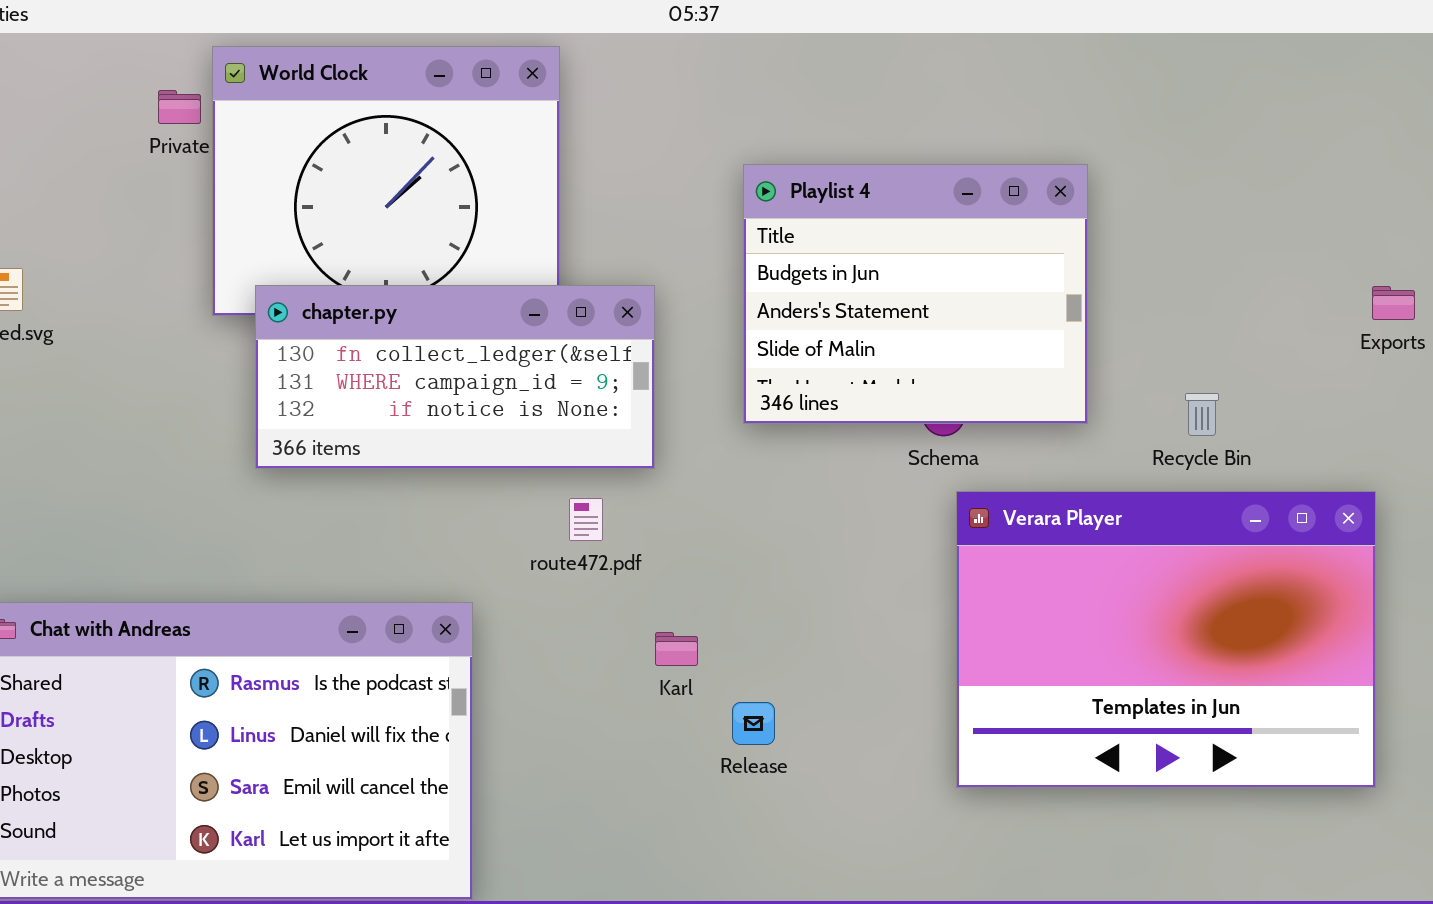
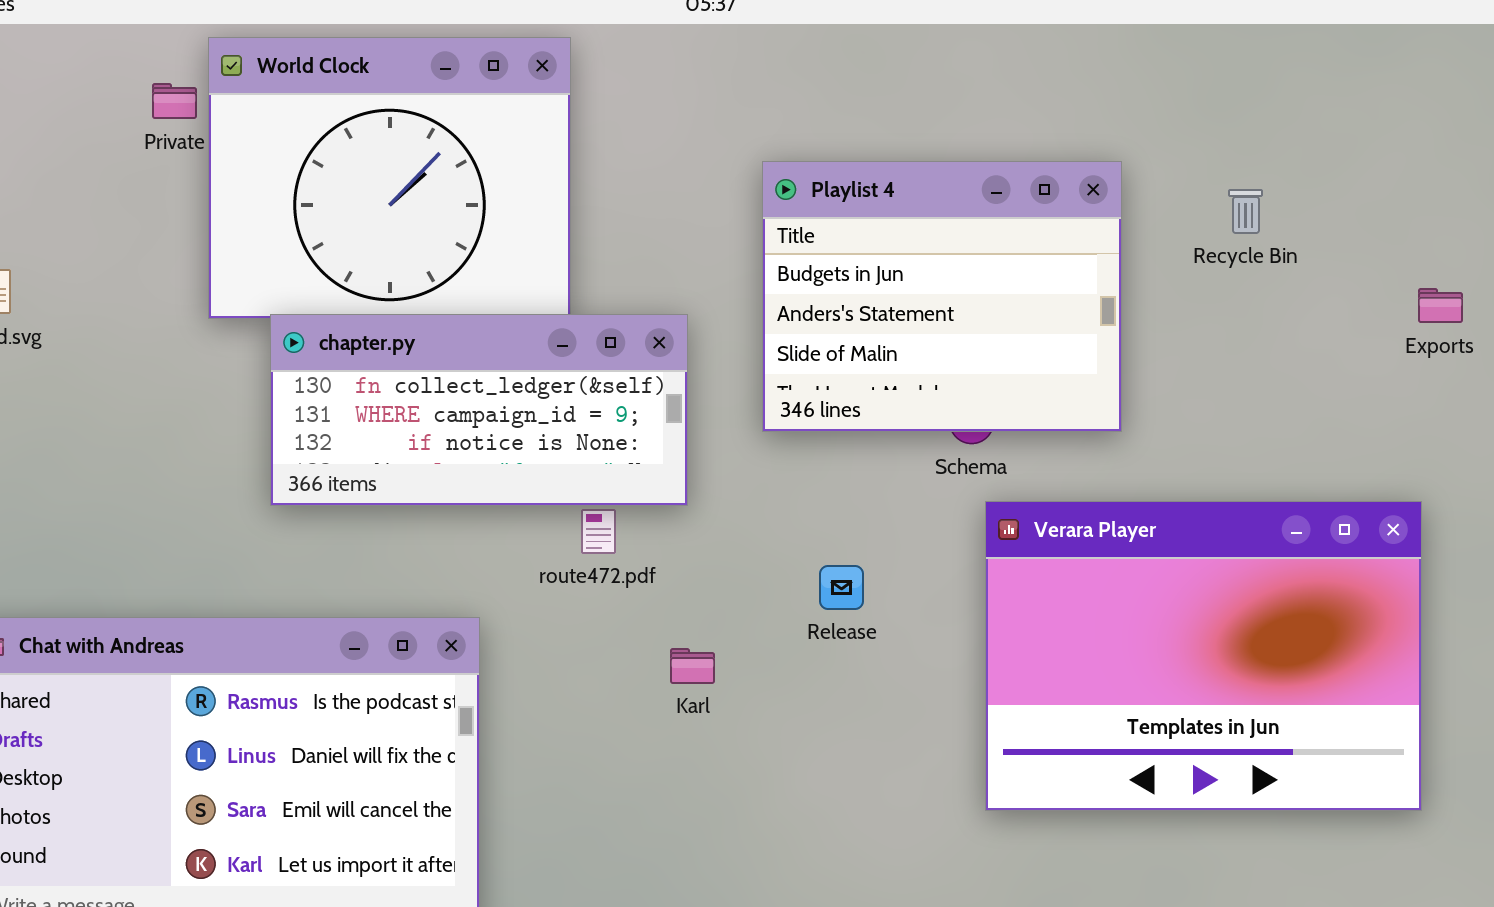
chapter.py: [255,285,655,469] -> [270,314,688,506], moved
Recycle Bin: [1185,393,1219,436] -> [1228,189,1263,234], moved
Release: [732,702,775,745] -> [819,565,864,610], moved

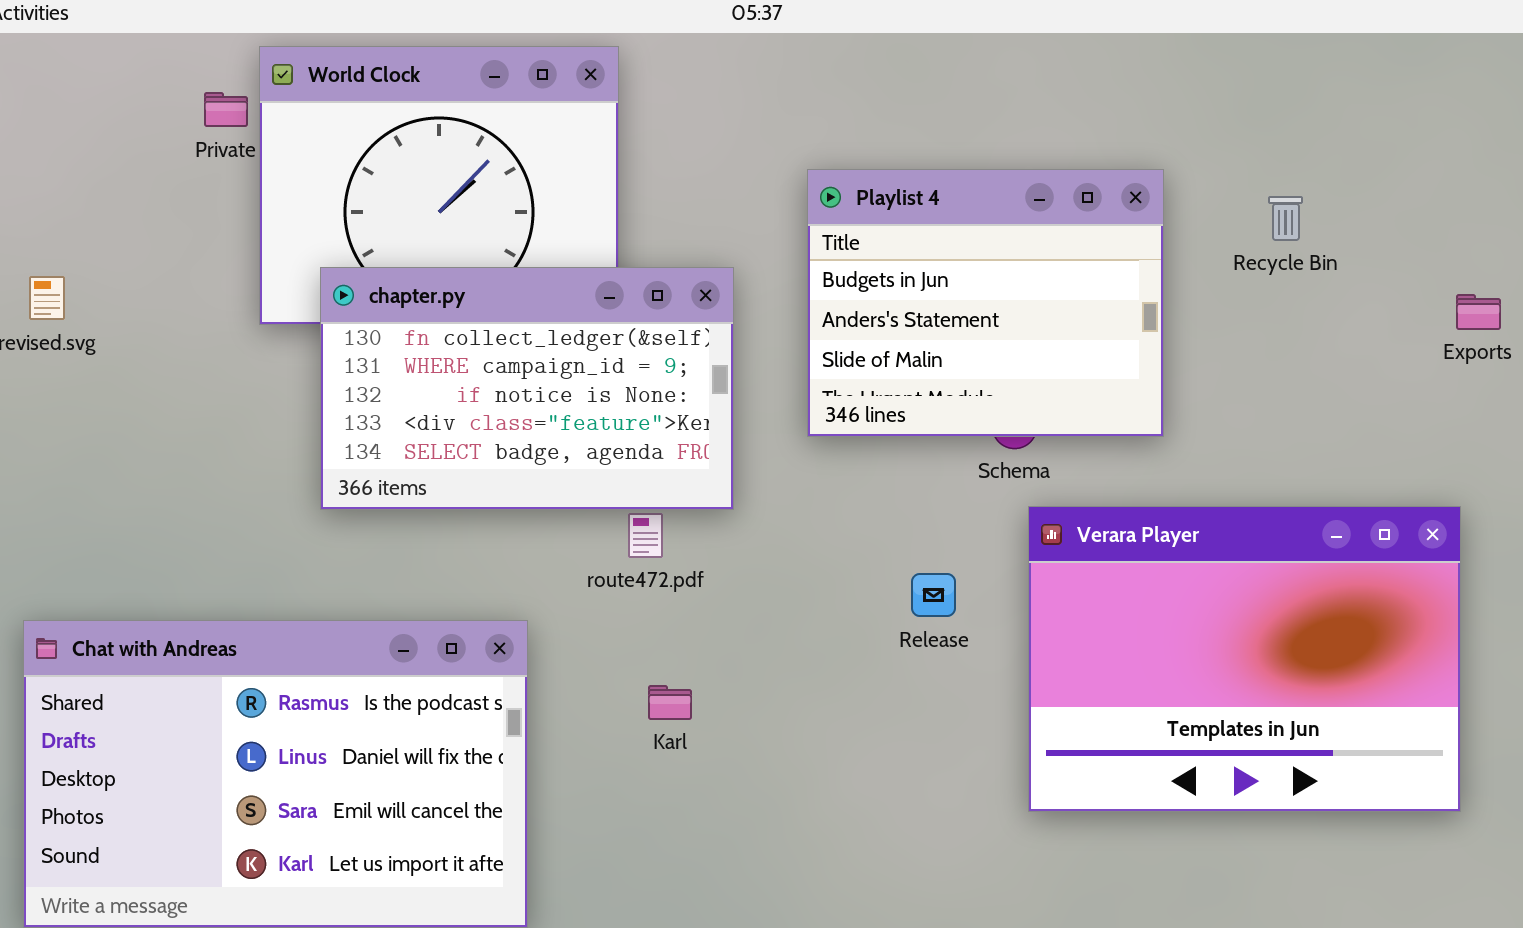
chapter.py: [270,314,688,506] -> [320,267,734,510], resized
Release: [819,565,864,610] -> [911,573,956,617], moved
Karl: [670,648,715,684] -> [648,685,692,720], moved

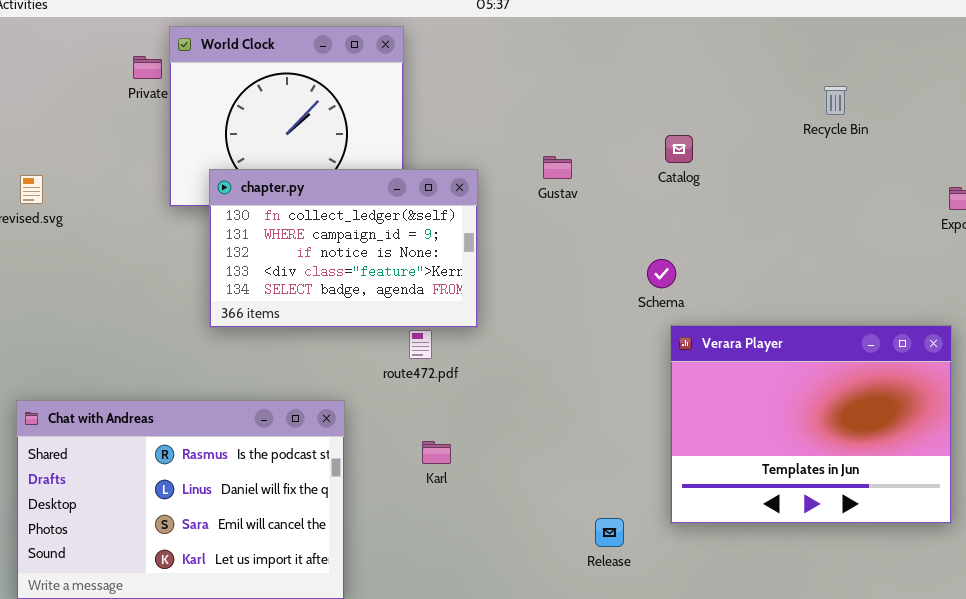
Playlist 4: [807,169,1164,437] -> none, closed
Recycle Bin: [1268,196,1303,241] -> [824,86,847,115], moved
Release: [911,573,956,617] -> [595,518,624,547], moved

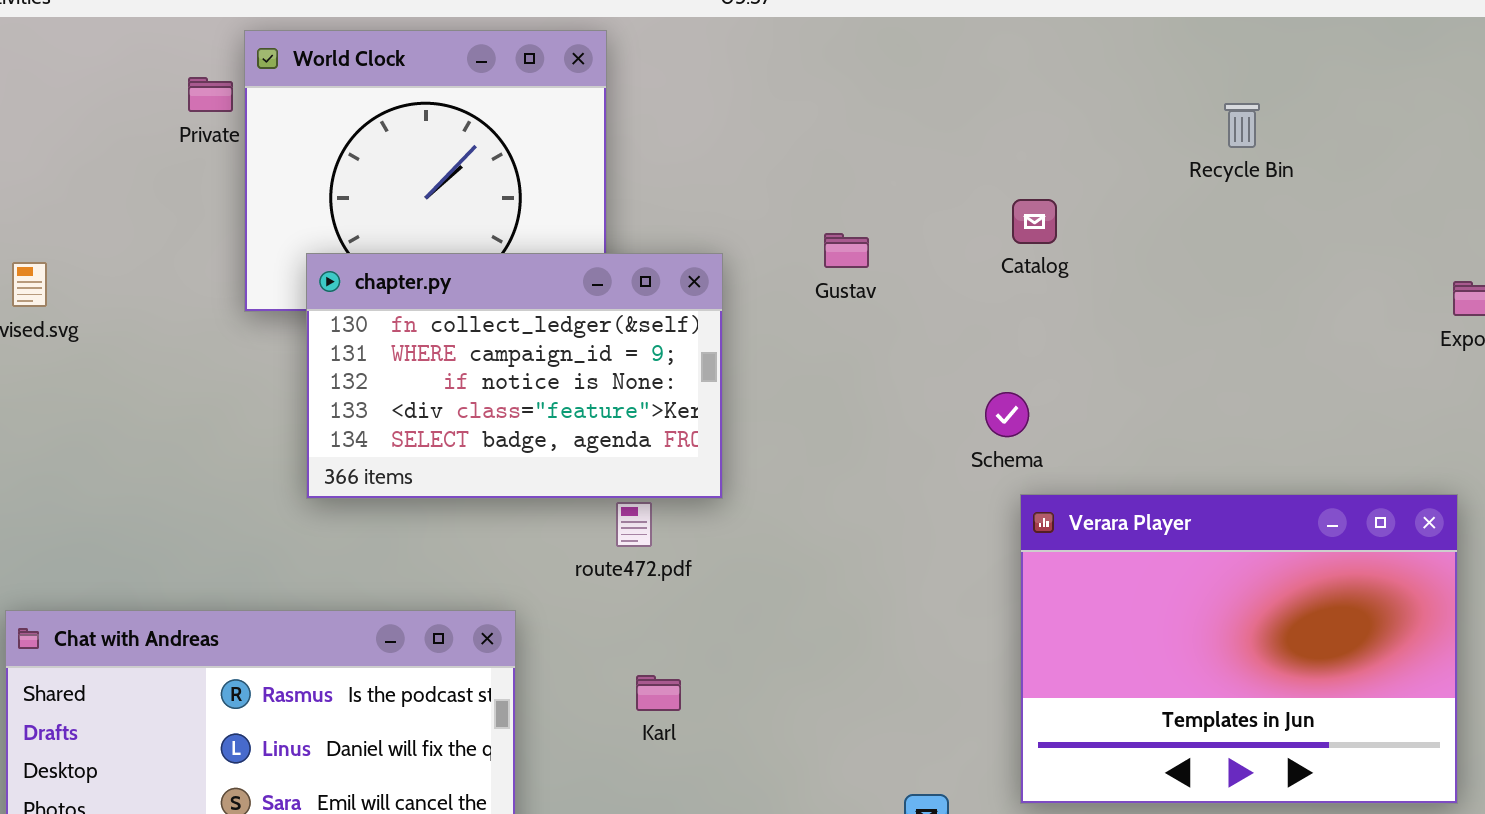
Recycle Bin: [824,86,847,115] -> [1224,103,1260,148], moved

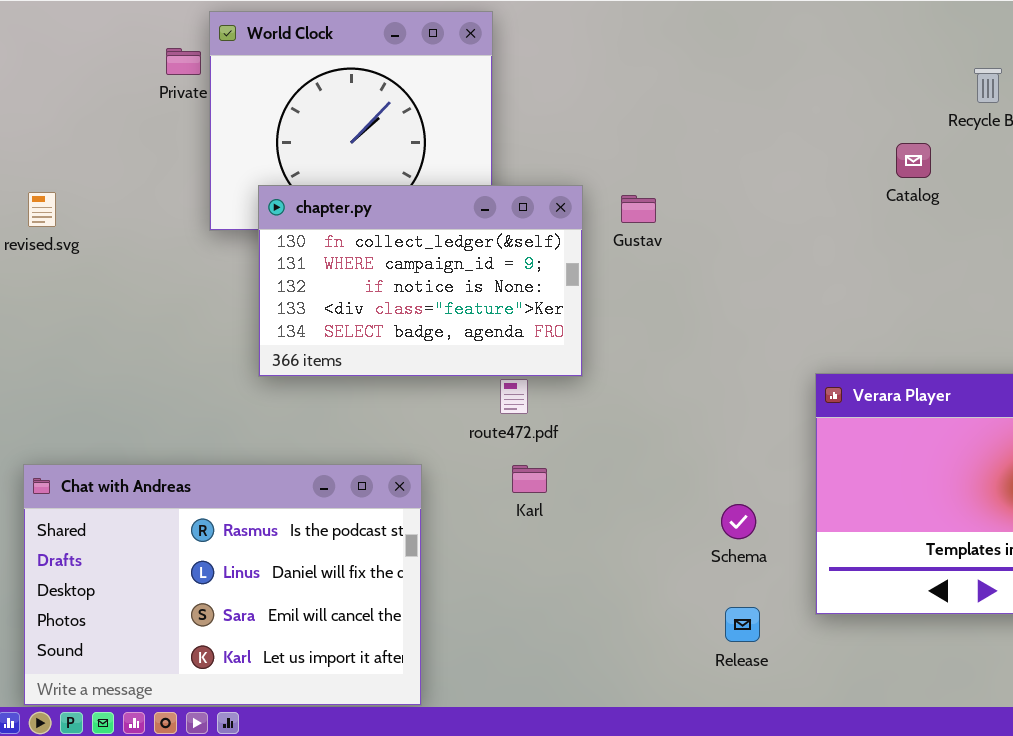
Catalog: [1012,199,1057,244] -> [896,143,931,178], moved
Gustav: [824,233,869,268] -> [621,195,656,223], moved
Schema: [985,392,1029,437] -> [721,504,756,539], moved
Karl: [636,675,681,711] -> [512,465,547,493], moved

